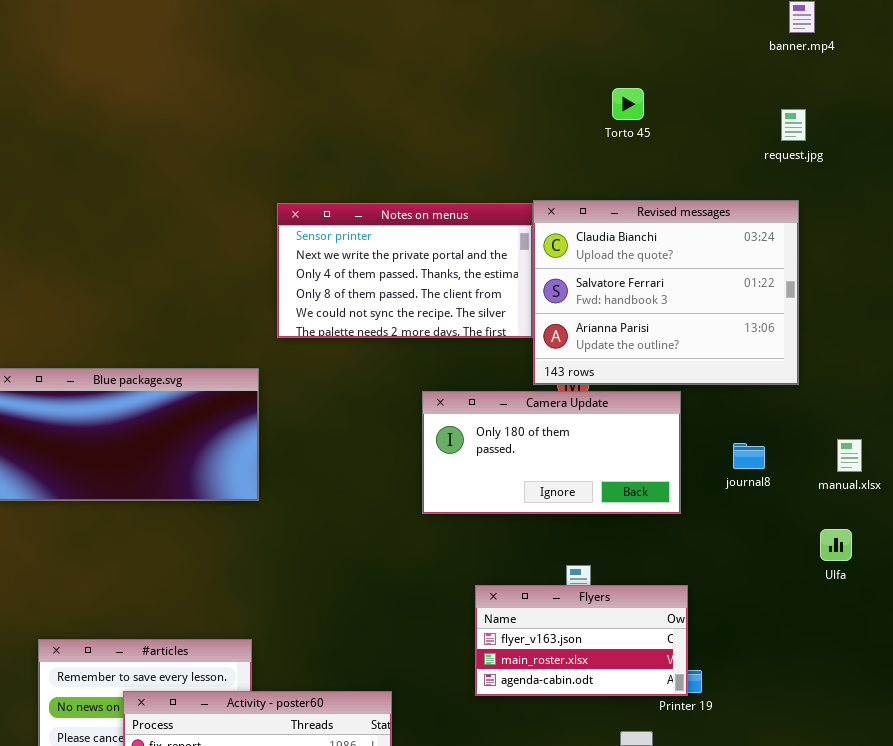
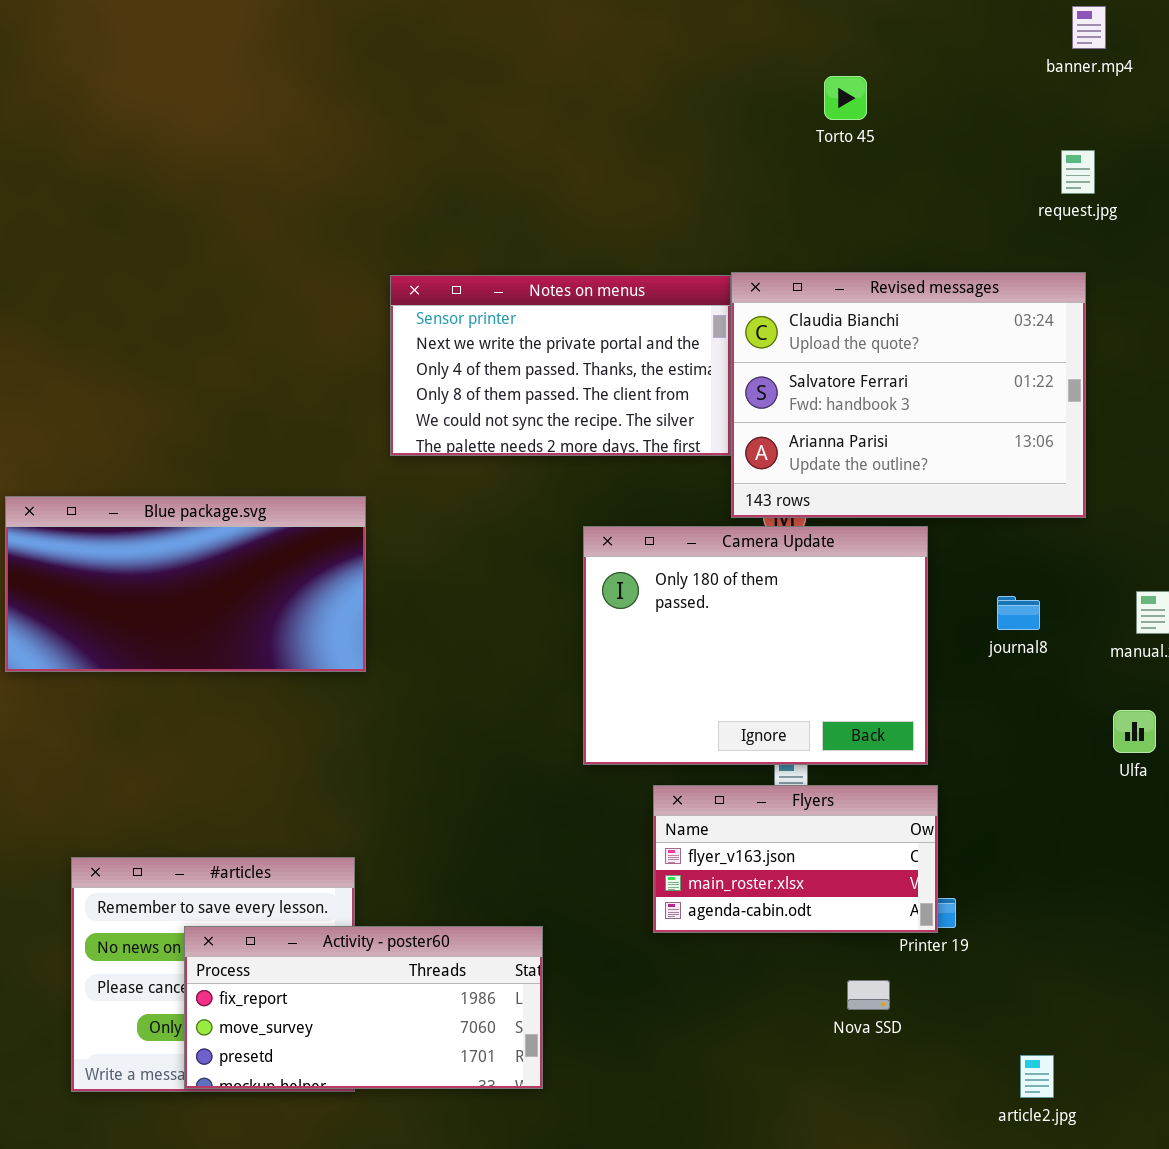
Torto 45: [612,88,644,120] -> [824,76,867,120], moved
Camera Update: [422,391,681,514] -> [583,526,928,765], resized

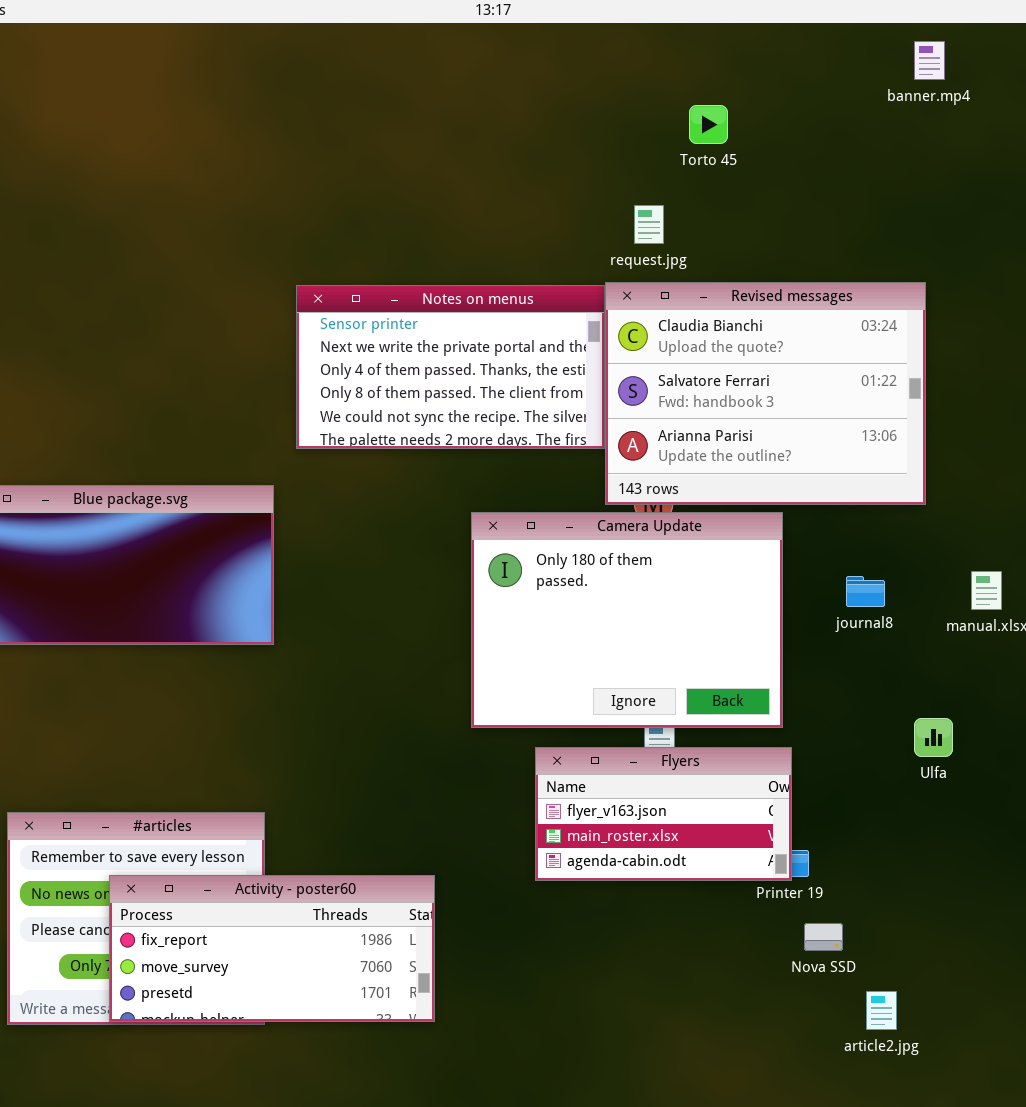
request.jpg: [1061,150,1095,194] -> [634,205,664,244], moved
Ulfa: [1113,710,1156,753] -> [914,718,953,757], moved
Nova SSD: [847,980,890,1010] -> [804,923,843,951], moved

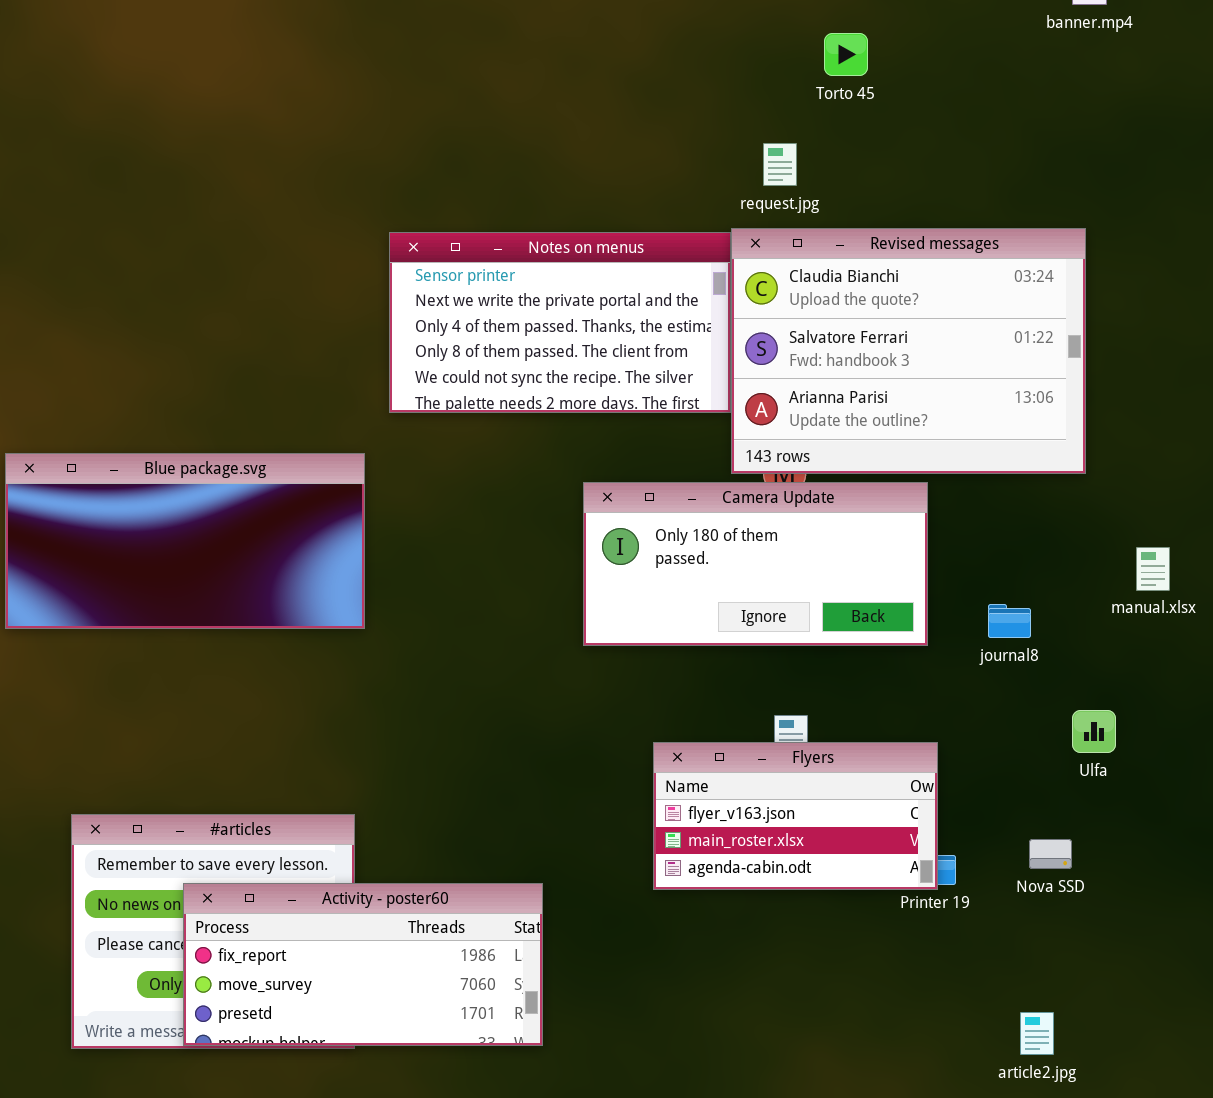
Camera Update: [471,512,783,728] -> [583,482,928,646], resized
journal8: [846,576,885,607] -> [988,604,1031,638], moved
Nova SSD: [804,923,843,951] -> [1029,839,1072,869], moved

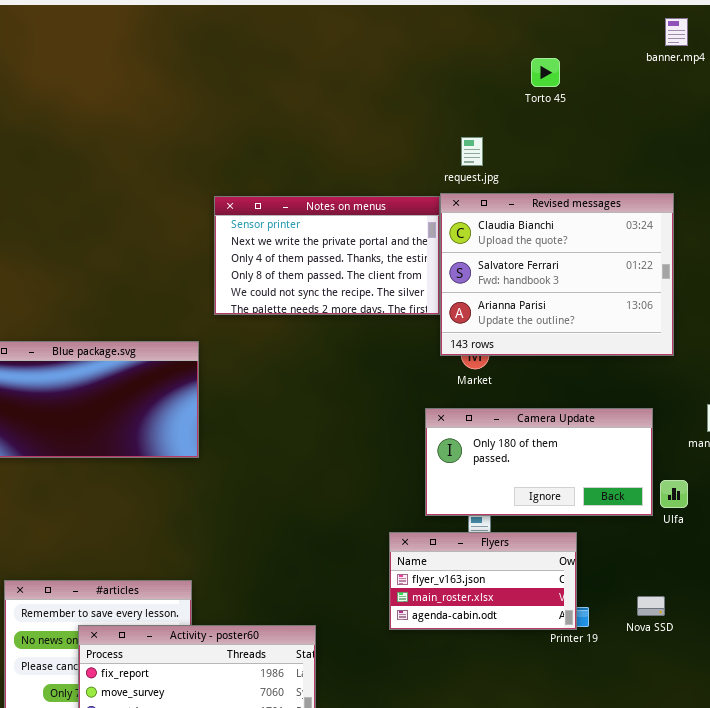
Torto 45: [824,33,868,76] -> [531,58,560,87], moved
Camera Update: [583,482,928,646] -> [425,408,653,516], moved
Ulfa: [1072,710,1116,753] -> [660,480,688,508], moved

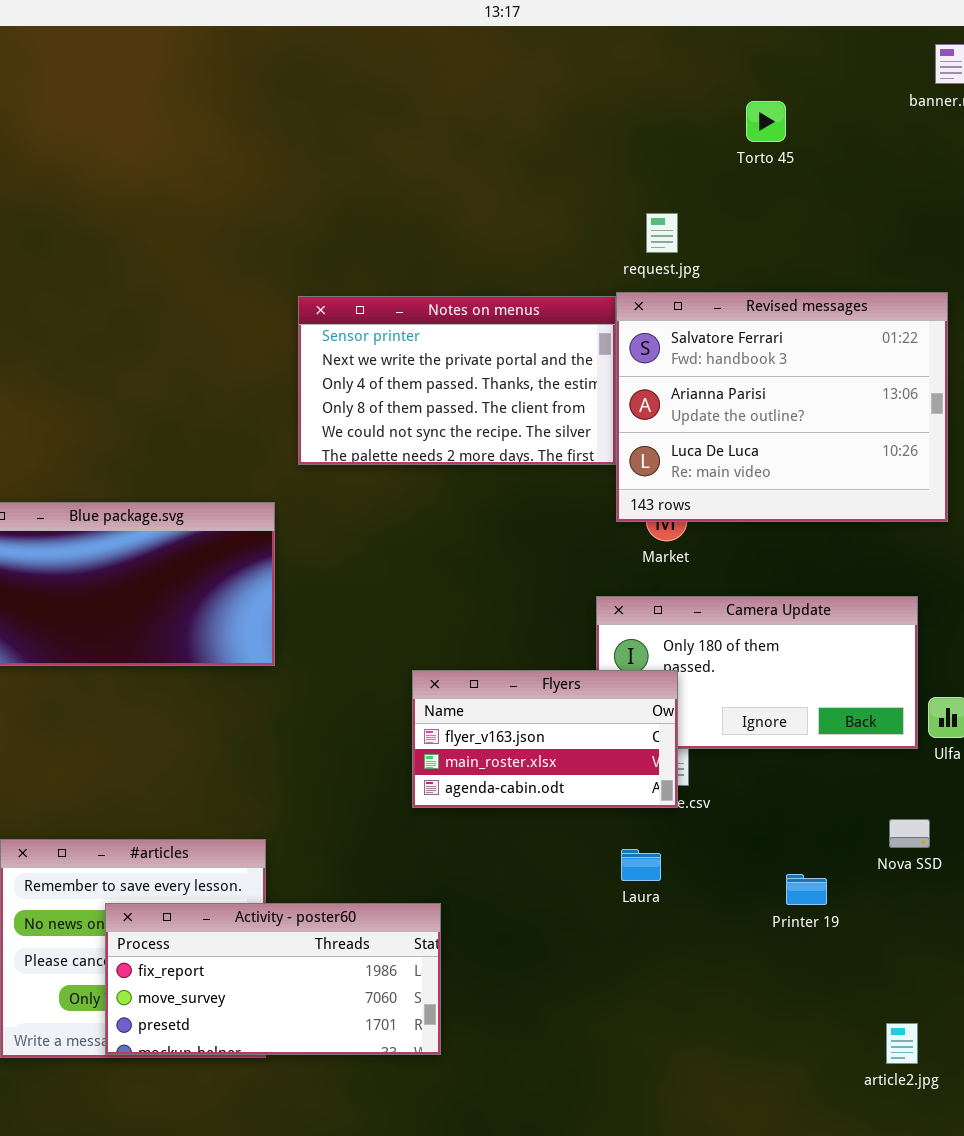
Revised messages: [440,193,674,356] -> [616,292,948,522], scrolled down 1 row
Flyers: [389,532,577,630] -> [412,670,678,808], moved
Nova SSD: [637,596,665,616] -> [889,819,930,848], moved

